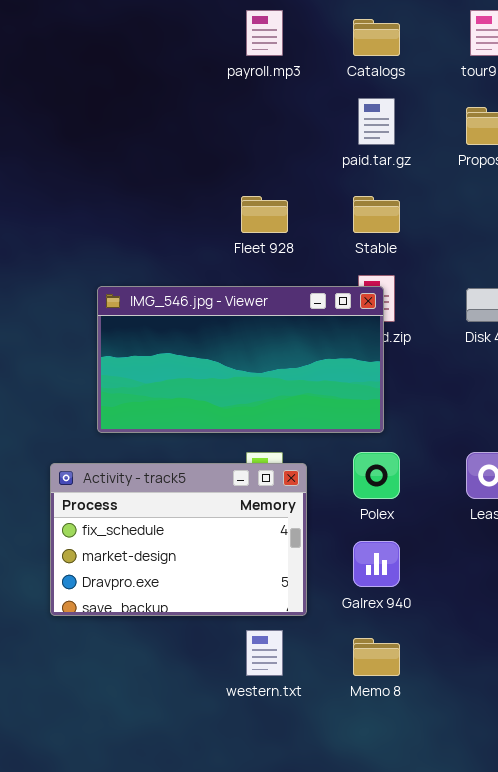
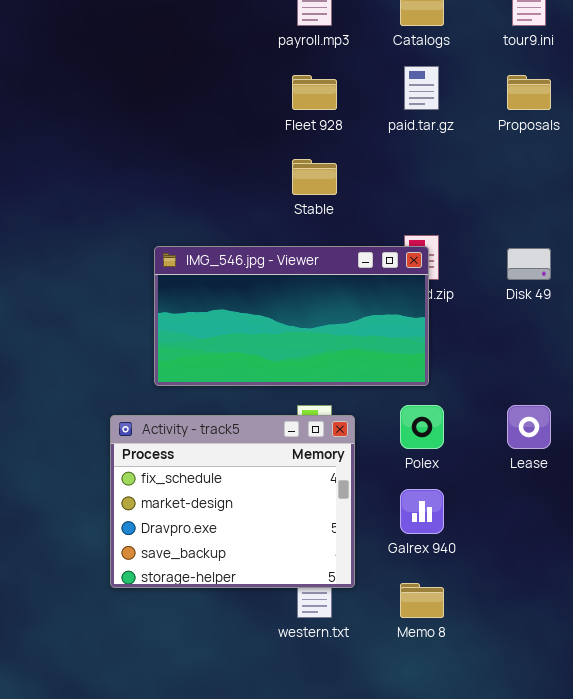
Fleet 928: [241,196,288,233] -> [292,75,337,110], moved
Stable: [353,196,400,233] -> [292,159,337,195], moved
Activity - track5: [50,463,307,616] -> [110,415,355,588], resized

